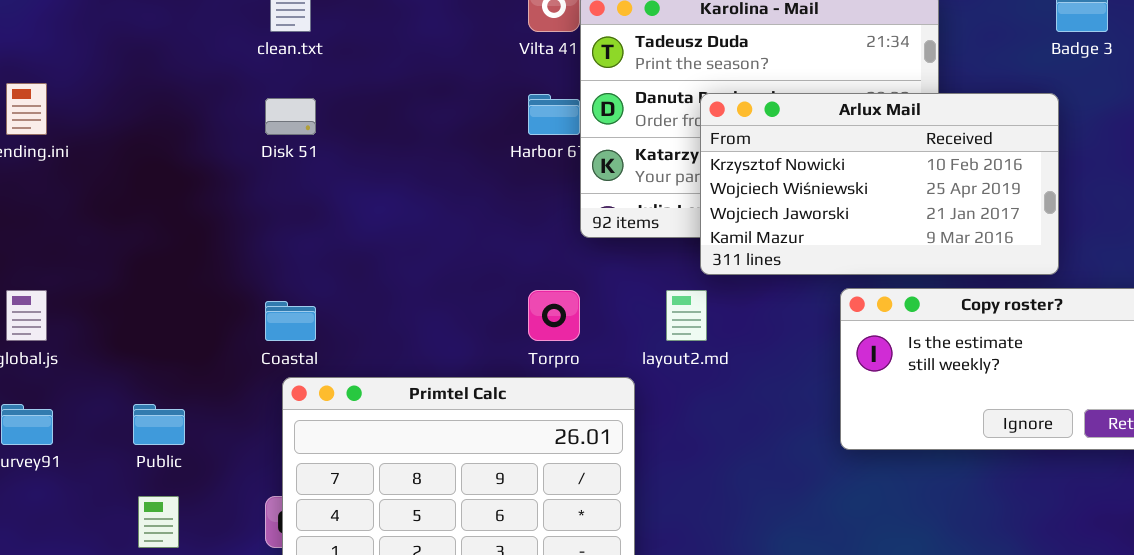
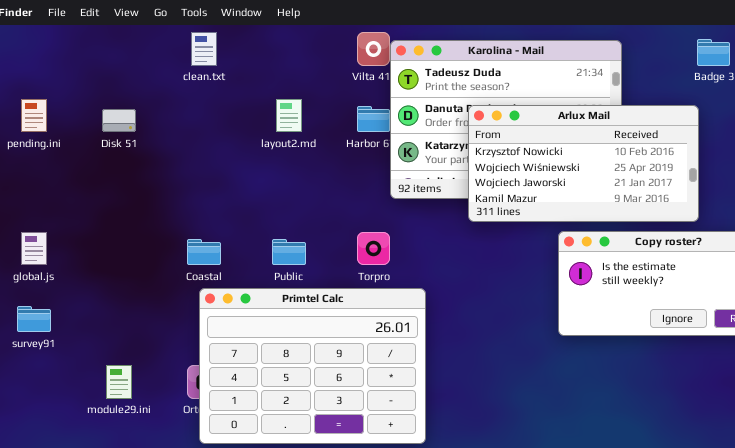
Disk 51: [265,98,316,135] -> [102,109,136,132], moved
layout2.md: [666,290,707,341] -> [276,99,302,132], moved
Public: [133,404,185,445] -> [272,239,306,265], moved

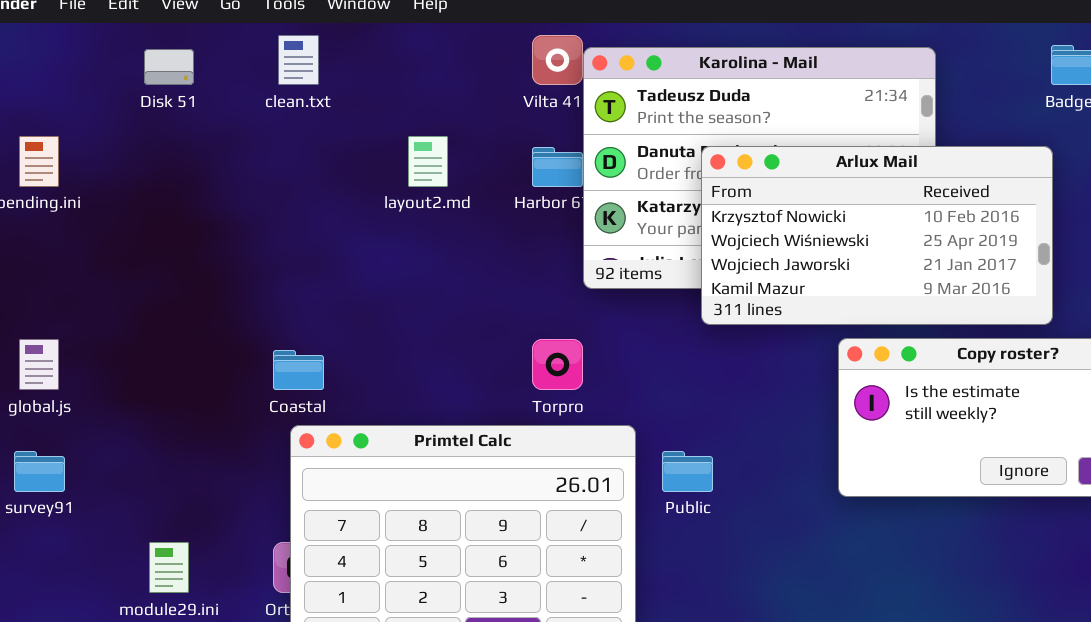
Disk 51: [102,109,136,132] -> [144,49,194,85], moved
Public: [272,239,306,265] -> [662,451,713,492], moved

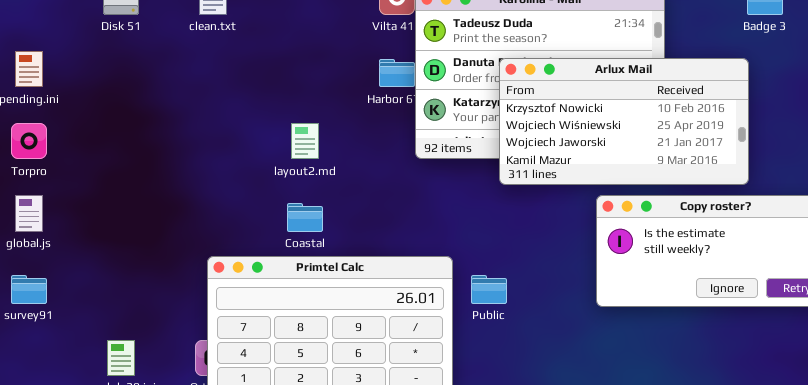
layout2.md: [408,136,448,187] -> [291,123,319,159], moved
Torpro: [532,339,583,390] -> [11,123,47,159], moved
Coastal: [273,350,324,390] -> [287,203,323,232], moved

